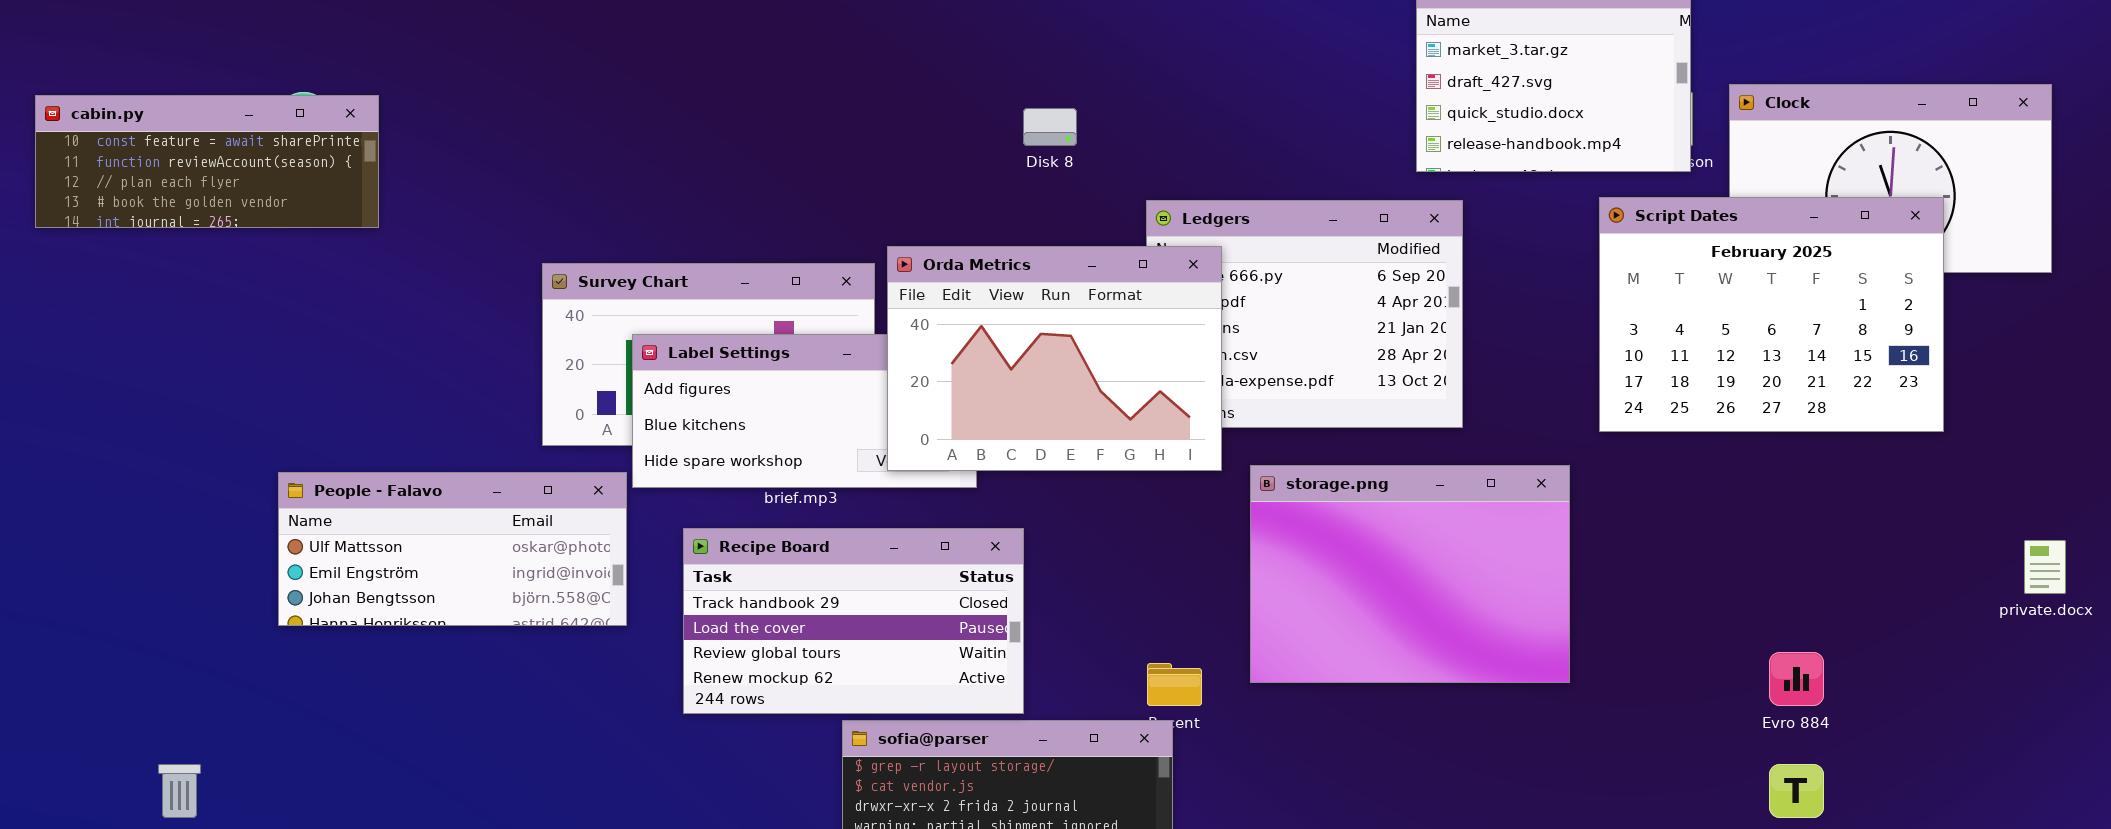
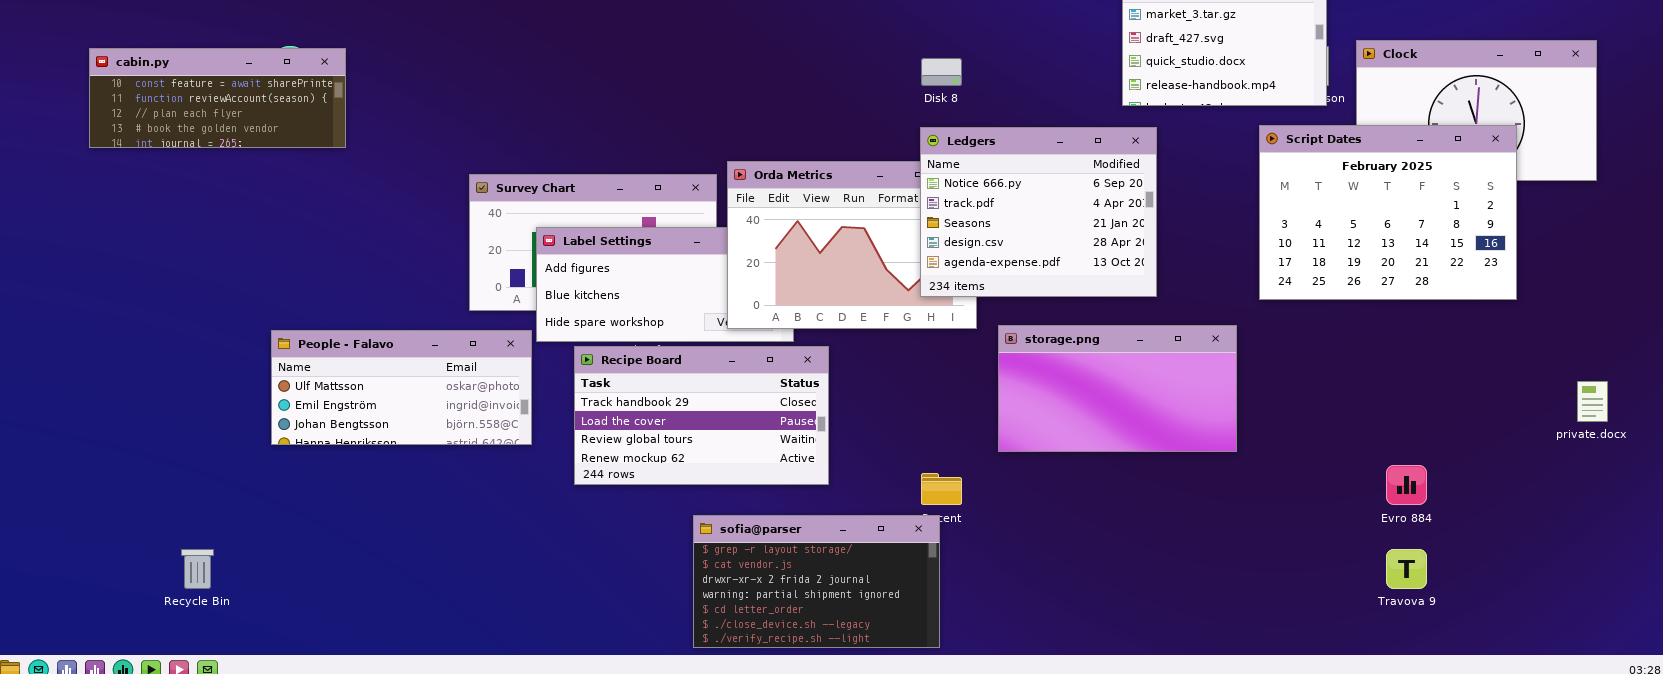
Disk 8: [1023,108,1077,146] -> [921,58,962,86], moved
Ledgers: [1146,200,1463,428] -> [920,127,1157,297], raised
storage.png: [1250,465,1570,683] -> [998,325,1237,452], resized
Recipe Board: [683,528,1024,714] -> [574,346,829,485], moved

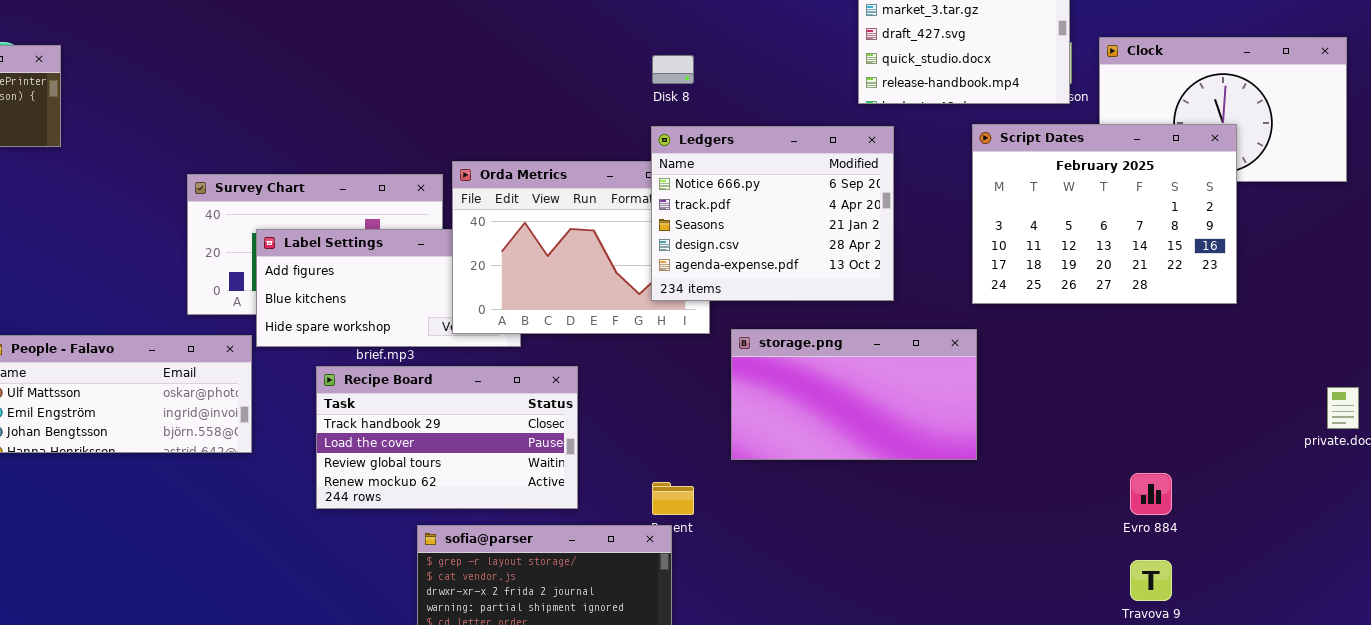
Script Dates: [1259,125,1517,300] -> [972,124,1237,304], moved
Recipe Board: [574,346,829,485] -> [316,366,578,509], moved

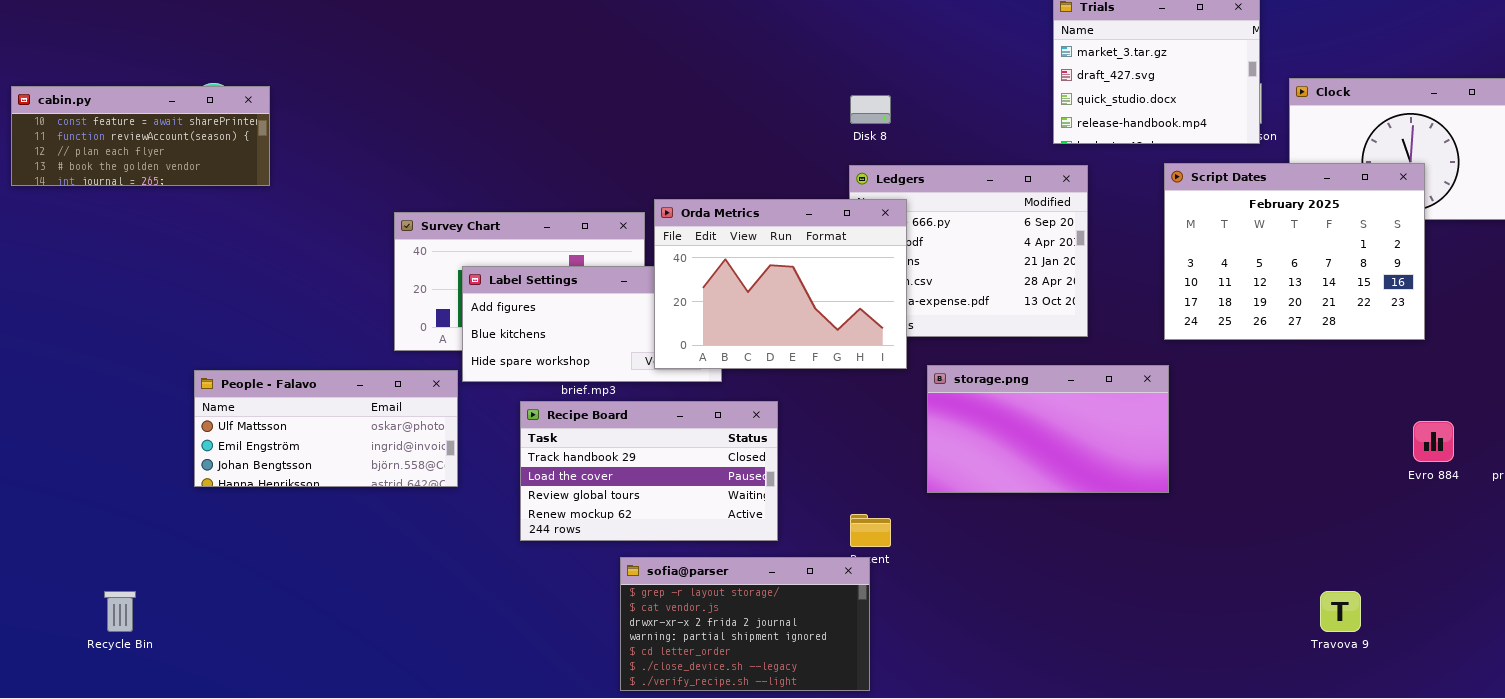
Orda Metrics: [452,161,710,334] -> [654,199,907,369], raised
Evro 884: [1130,473,1172,515] -> [1413,421,1454,462], moved

